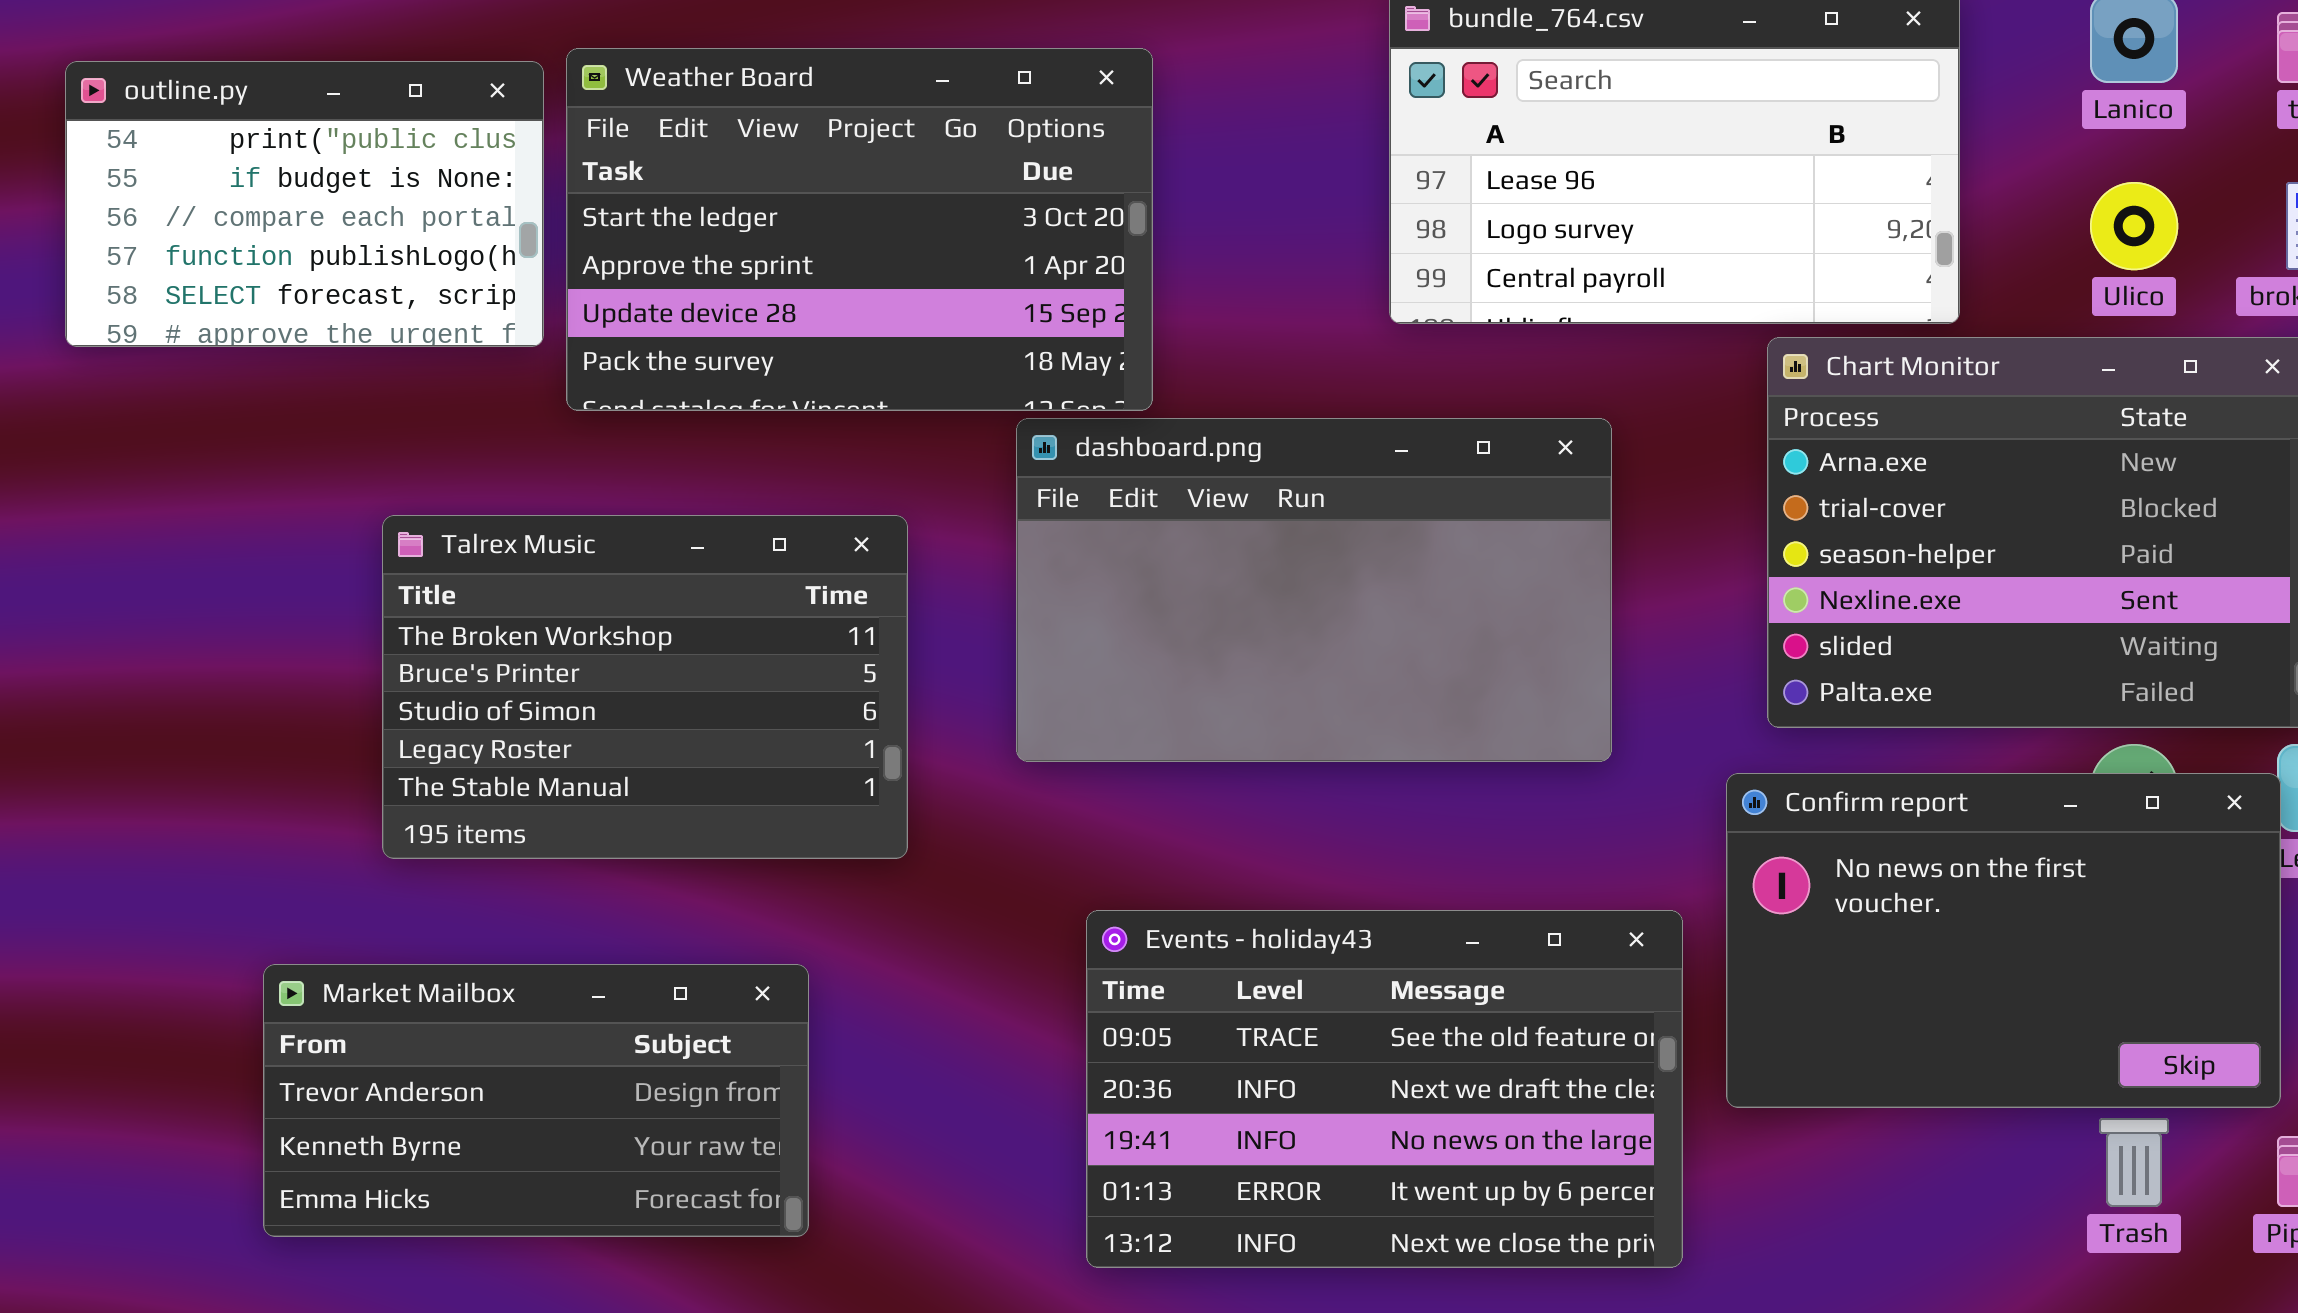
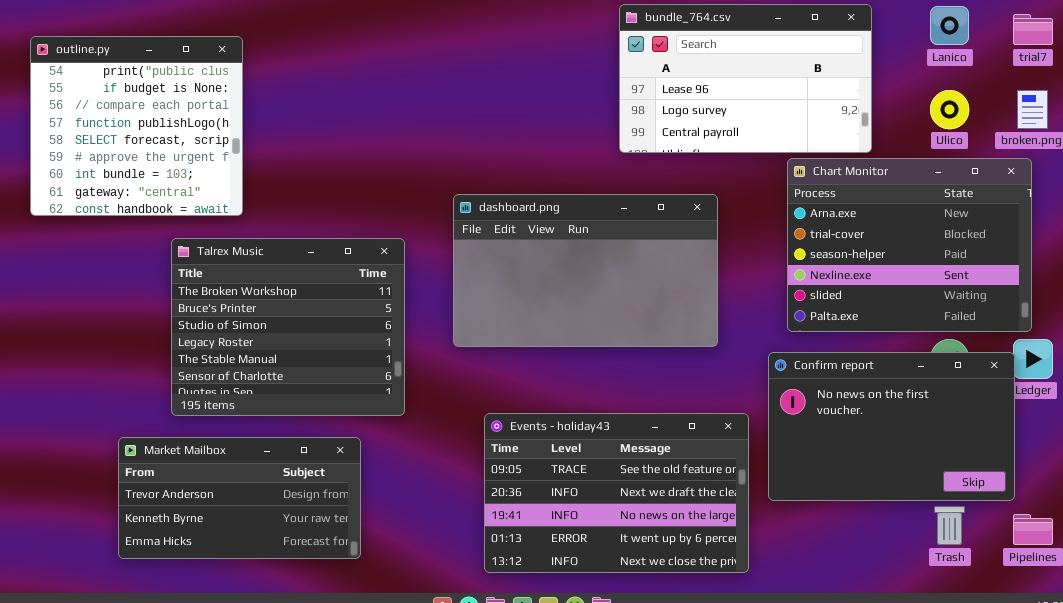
Weather Board: [566,48,1153,411] -> none, closed
outline.py: [65,61,544,347] -> [30,36,243,216], resized
Talrex Music: [382,515,908,859] -> [171,238,405,416], resized

